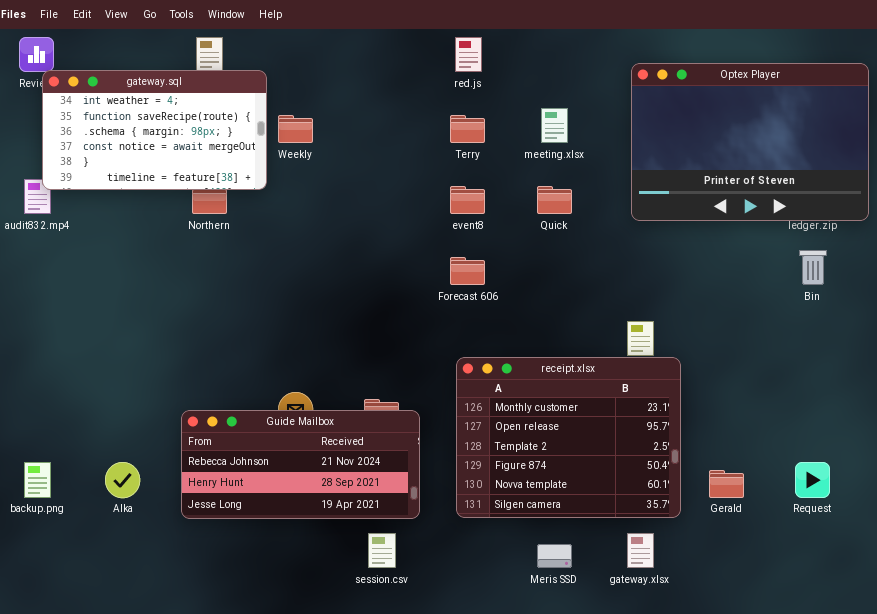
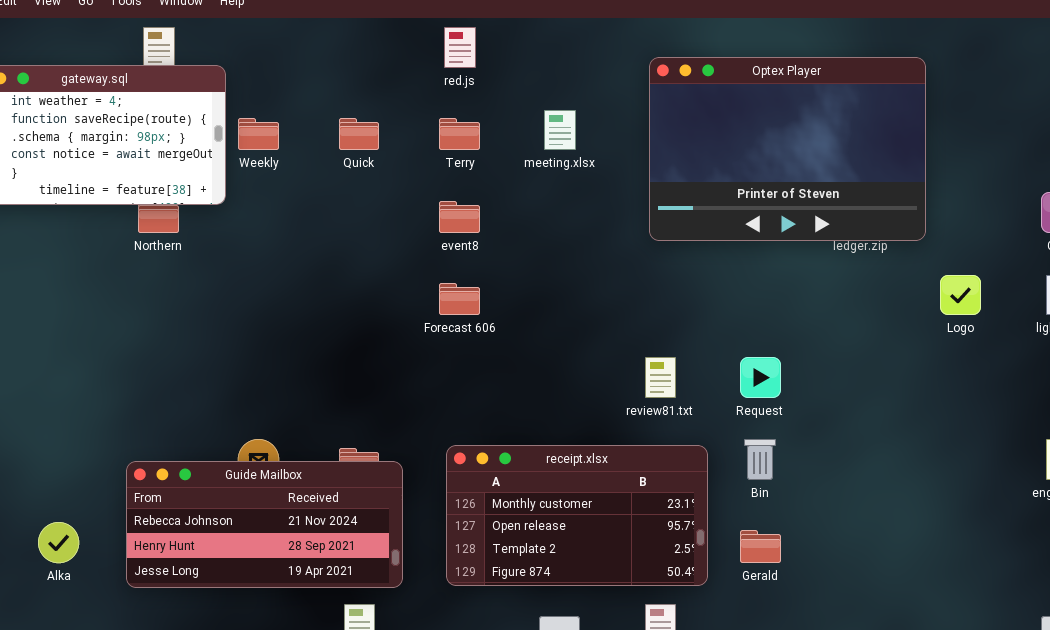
Quick: [537,186,572,214] -> [339,118,379,150], moved
Bin: [799,250,827,285] -> [744,439,776,480], moved
receipt.xlsx: [456,357,681,518] -> [446,445,708,586], resized
Request: [795,462,830,498] -> [740,357,781,398], moved

